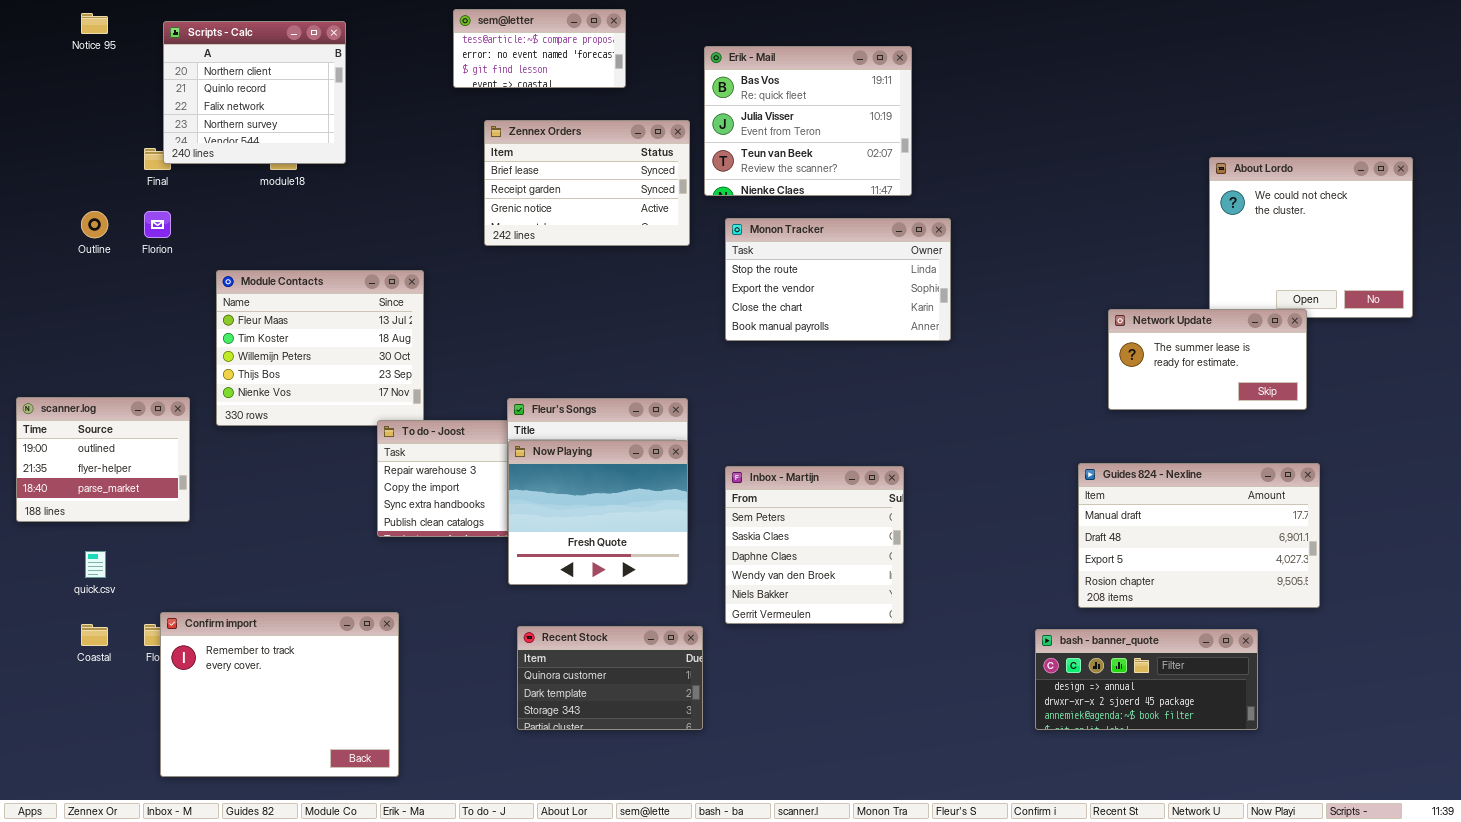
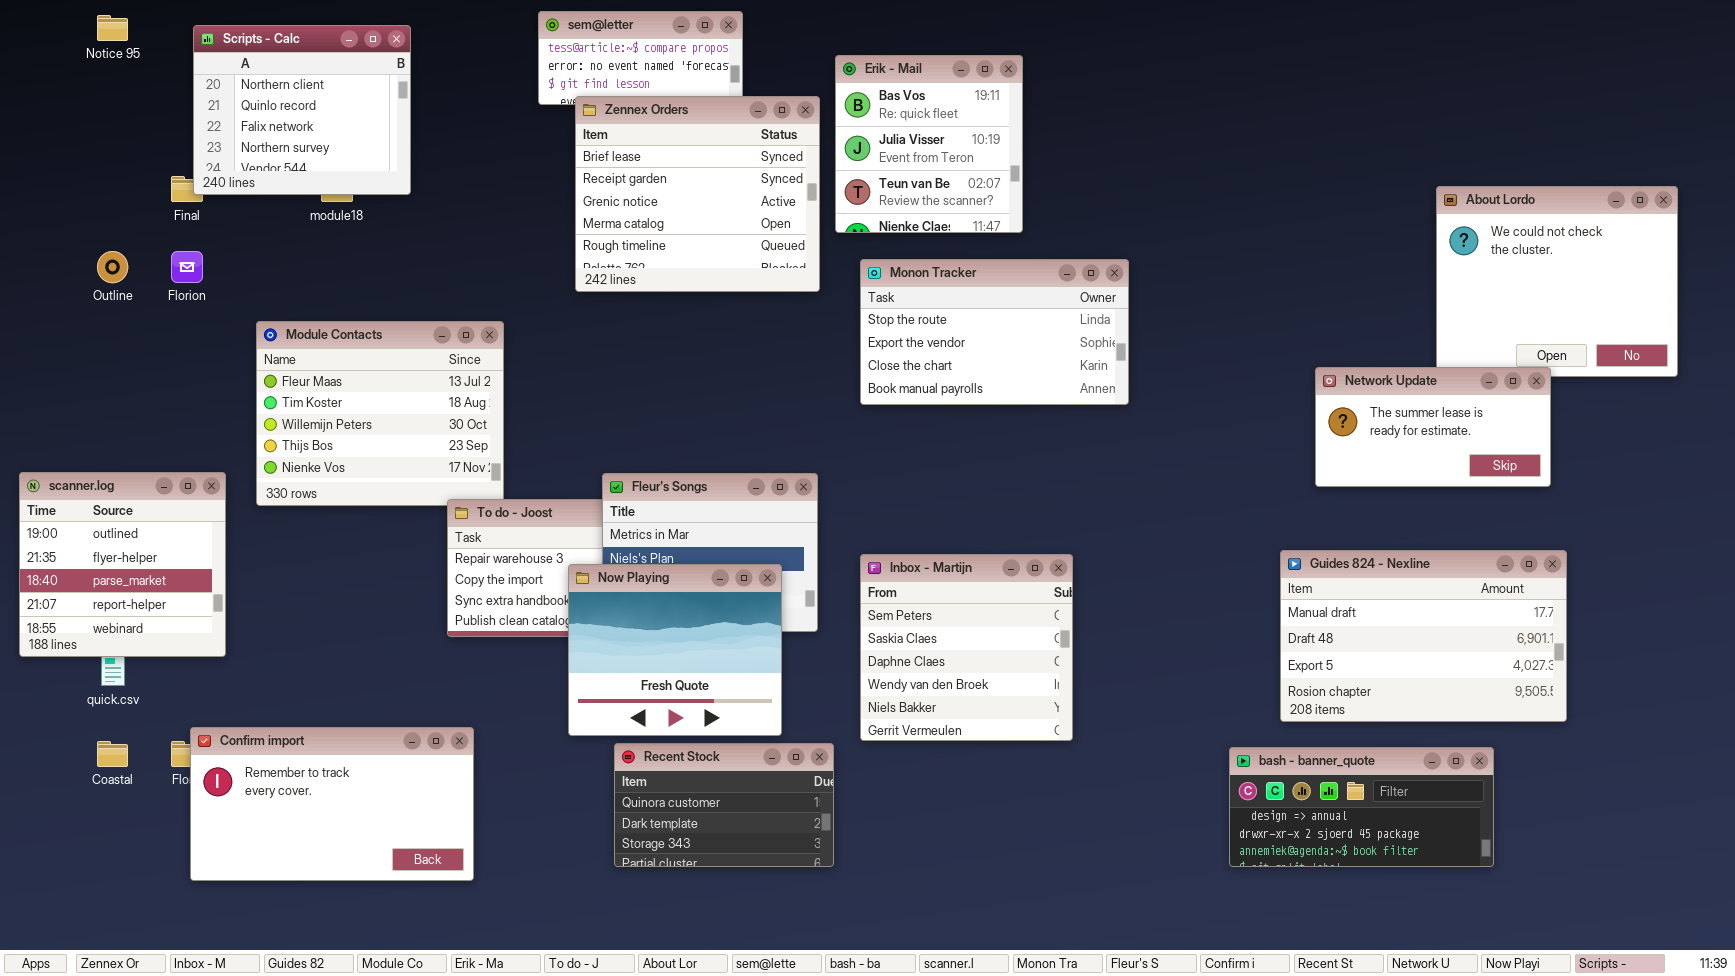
Erik - Mail: [704,46,912,196] -> [835,55,1023,233], resized
Zennex Orders: [484,120,690,246] -> [575,96,820,292], resized
scanner.log: [16,397,190,522] -> [19,472,226,657], resized
Now Playing: [508,440,688,585] -> [568,564,782,736], moved
Confirm import: [160,612,399,777] -> [190,727,474,881], resized

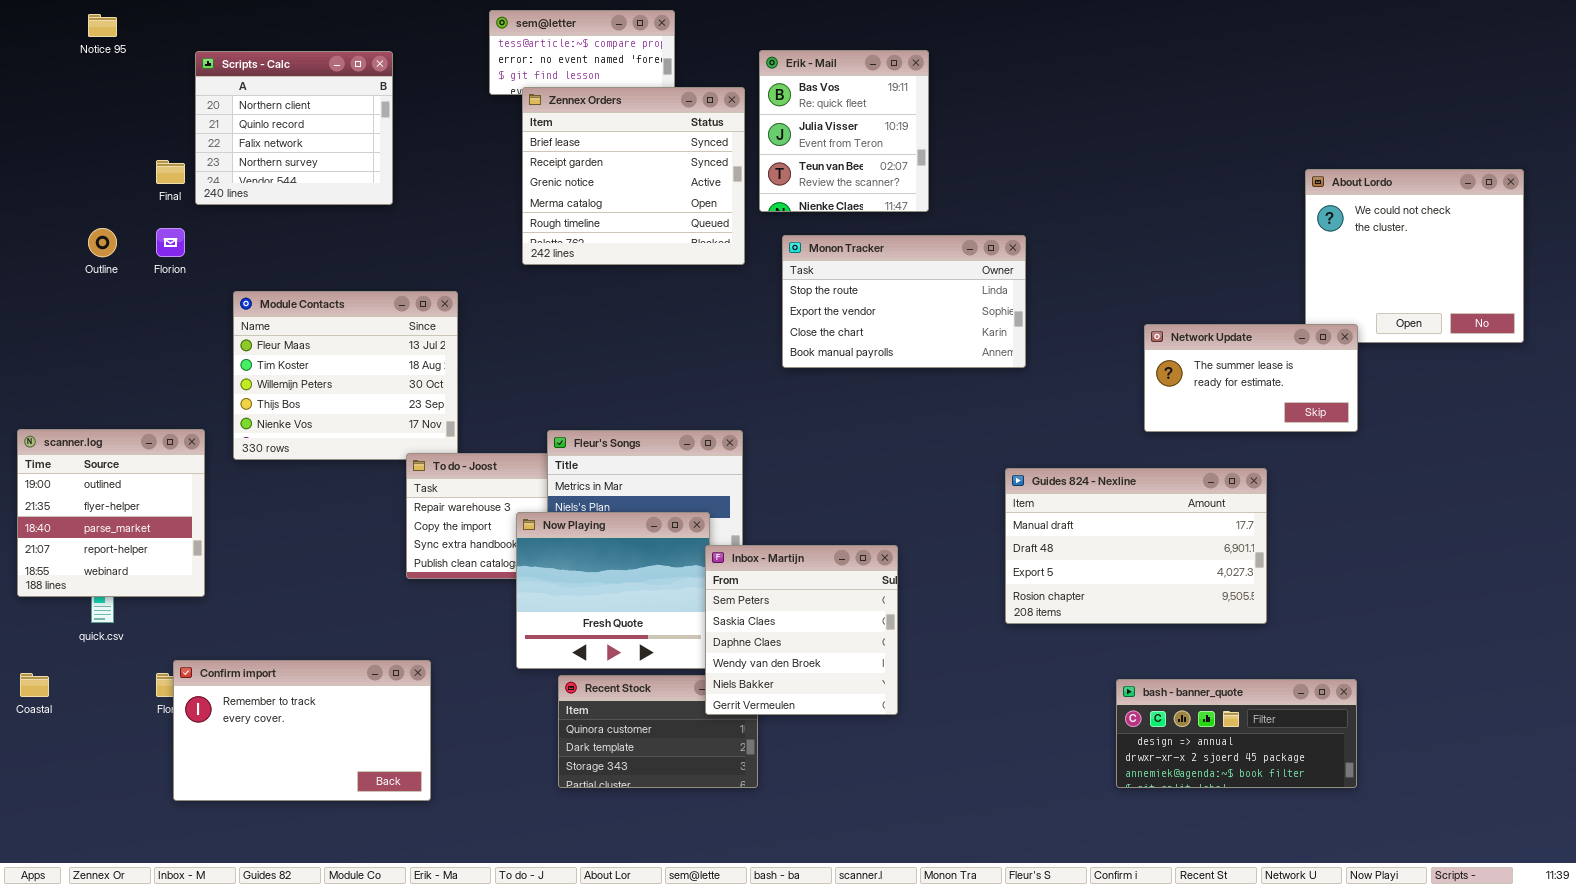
Scripts - Calc: [193,25,411,195] -> [195,51,393,205], moved
Network Update: [1315,367,1551,487] -> [1144,324,1358,432], moved
Guides 824 - Nexline: [1280,550,1567,722] -> [1005,468,1267,624], moved
Inbox - Martijn: [860,554,1073,741] -> [705,545,898,715], moved
Coastal: [97,741,128,767] -> [20,673,49,697], moved

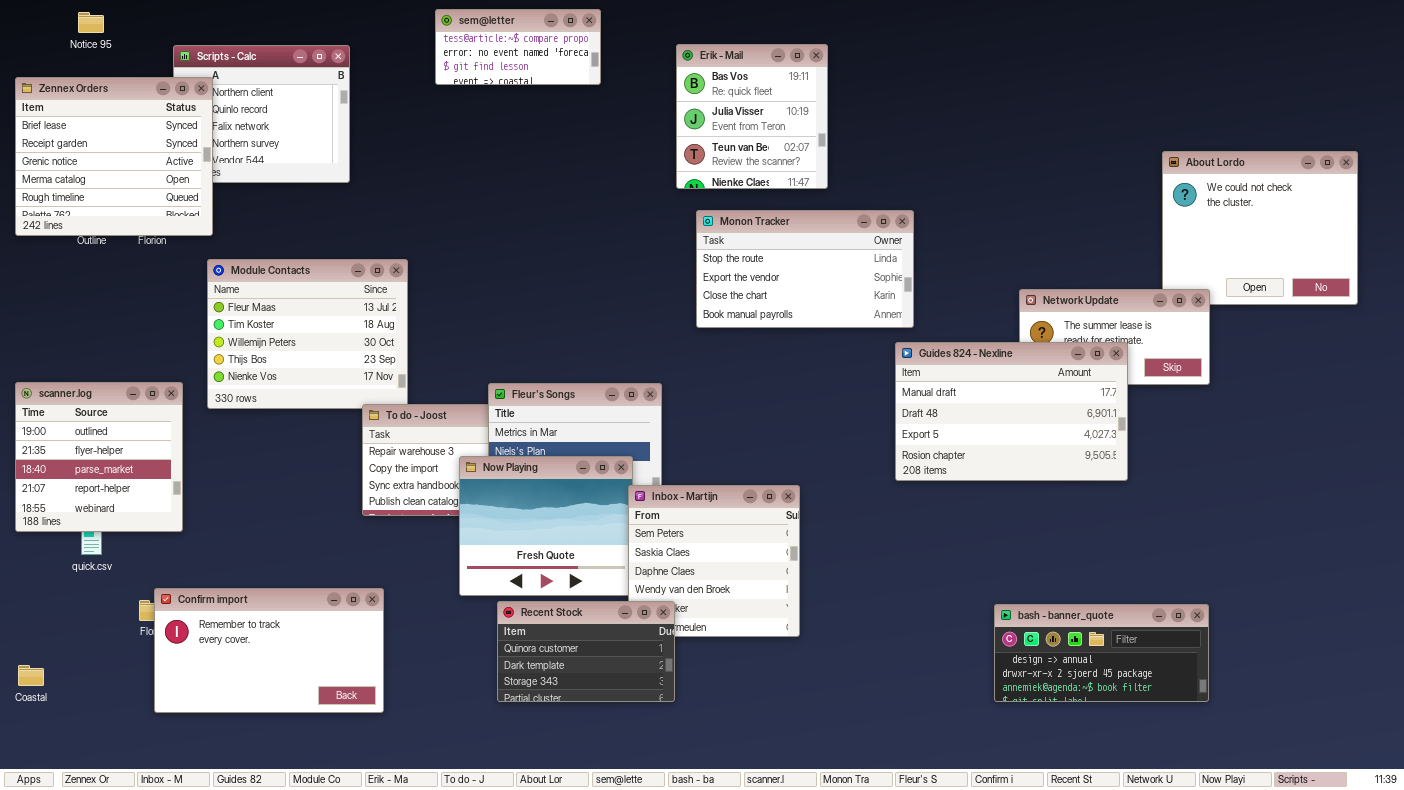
Zennex Orders: [522,87,745,265] -> [15,77,213,236], moved
Guides 824 - Nexline: [1005,468,1267,624] -> [895,342,1128,481], moved
Coastal: [20,673,49,697] -> [18,665,44,686], moved
Recent Stock: [558,675,758,788] -> [497,601,675,702], raised

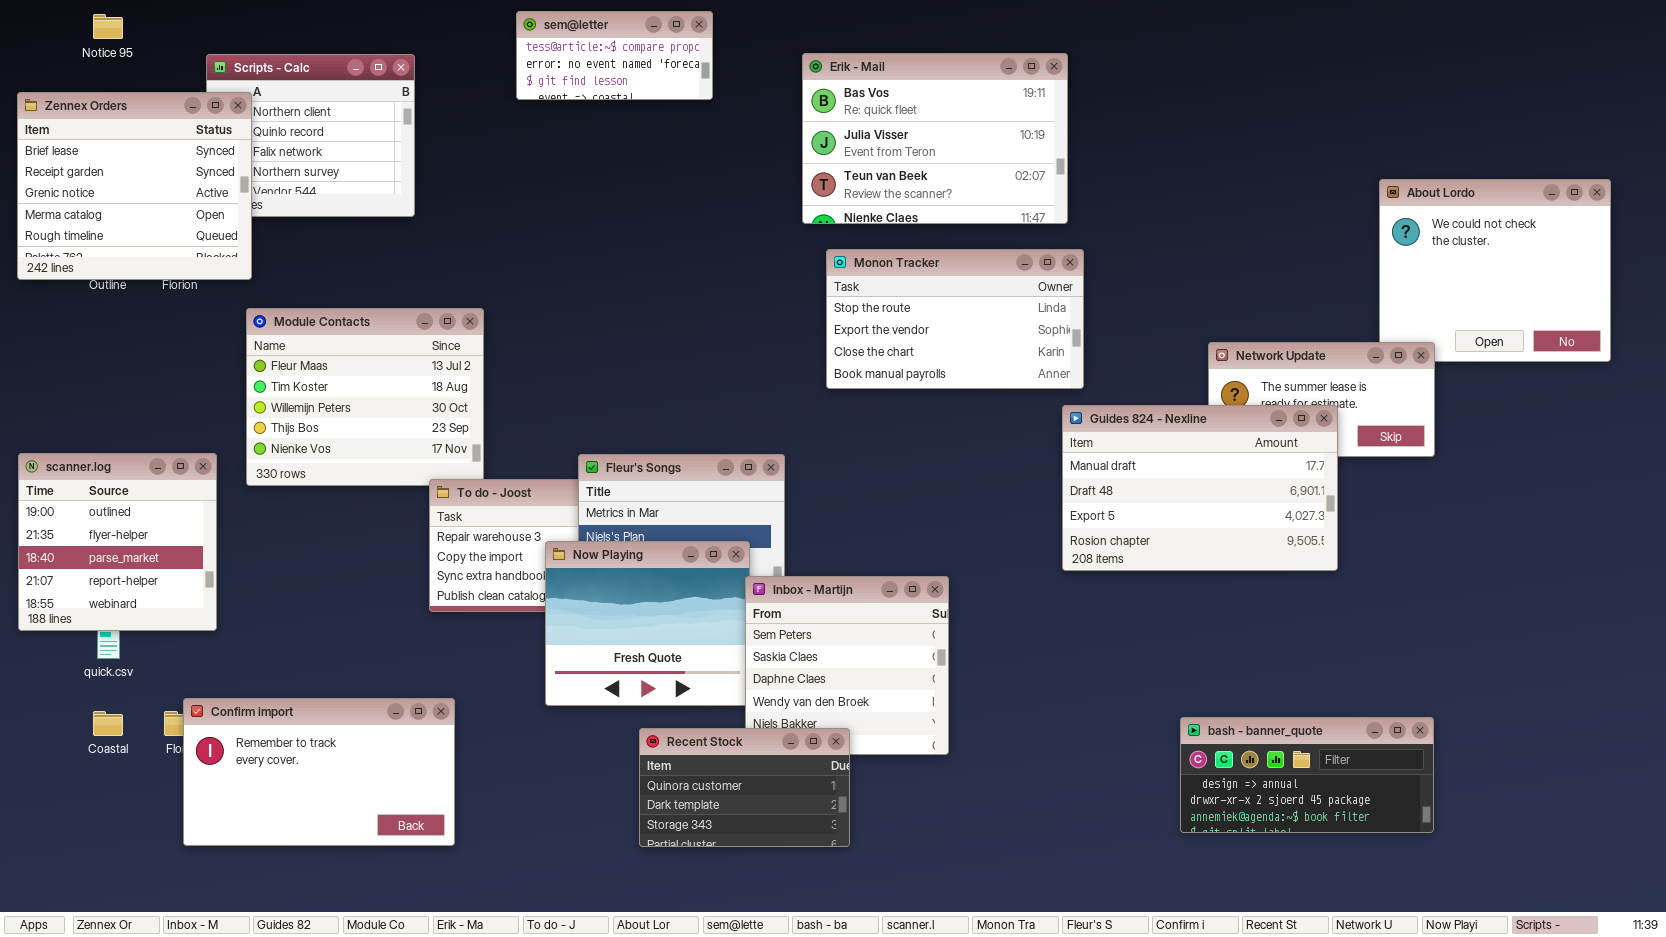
Erik - Mail: [676,44,828,189] -> [802,53,1068,224], resized
Recent Stock: [497,601,675,702] -> [639,728,850,847], moved
Coastal: [18,665,44,686] -> [93,711,123,736], moved

